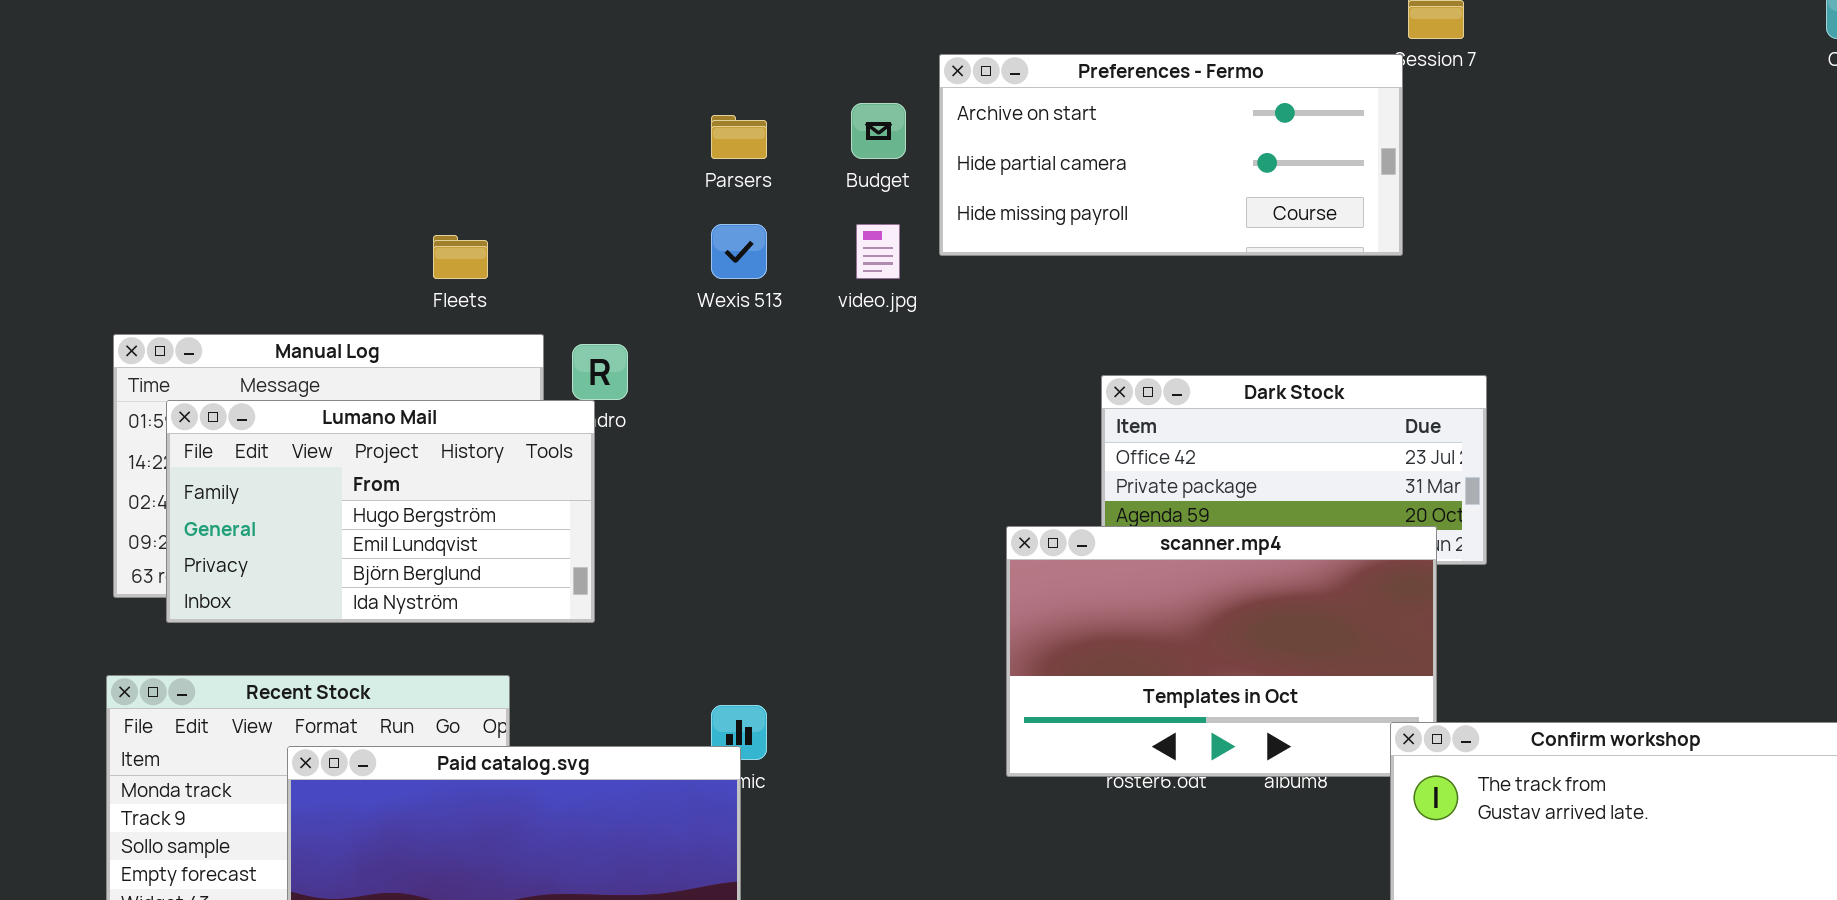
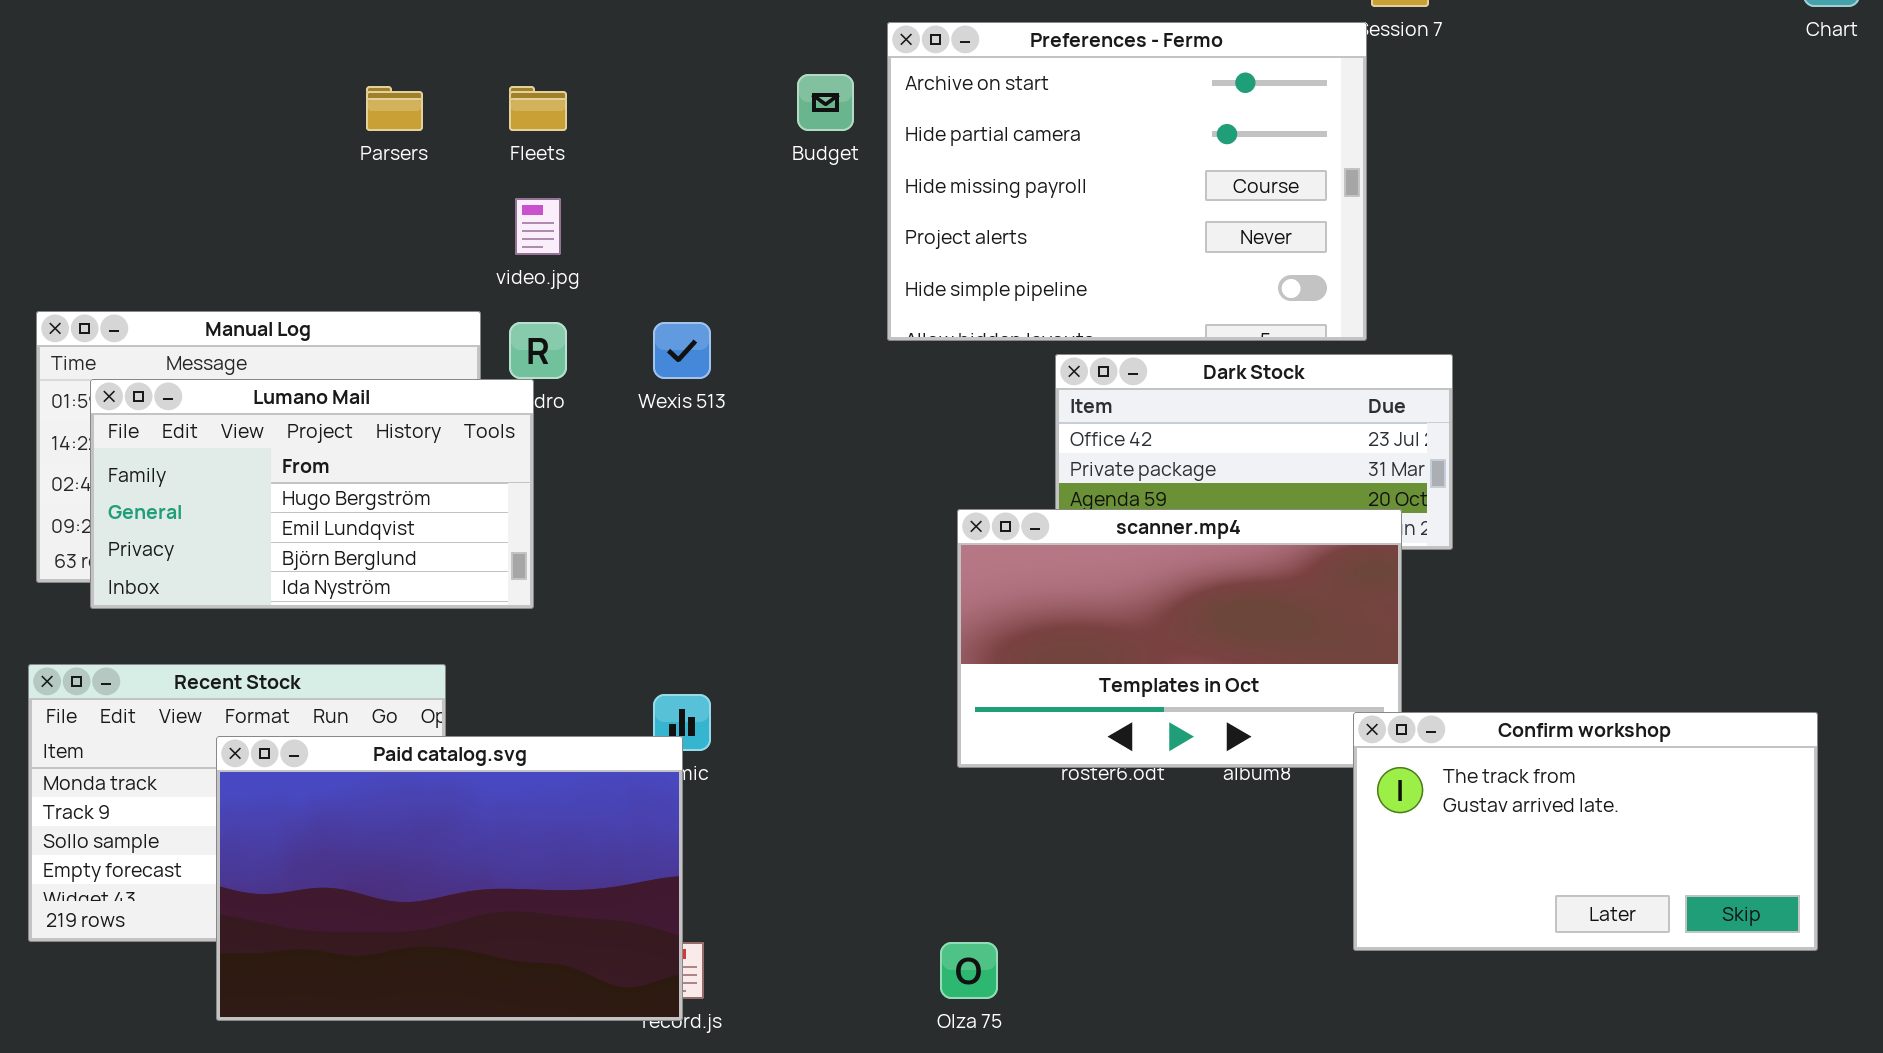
Preferences - Fermo: [939,54,1403,256] -> [887,22,1367,341], resized
Parsers: [711,115,767,159] -> [366,86,423,131], moved
Wexis 513: [711,224,767,279] -> [653,322,711,379], moved
video.jpg: [856,224,900,279] -> [515,198,561,255], moved
Fleets: [433,235,488,279] -> [509,86,567,131], moved

